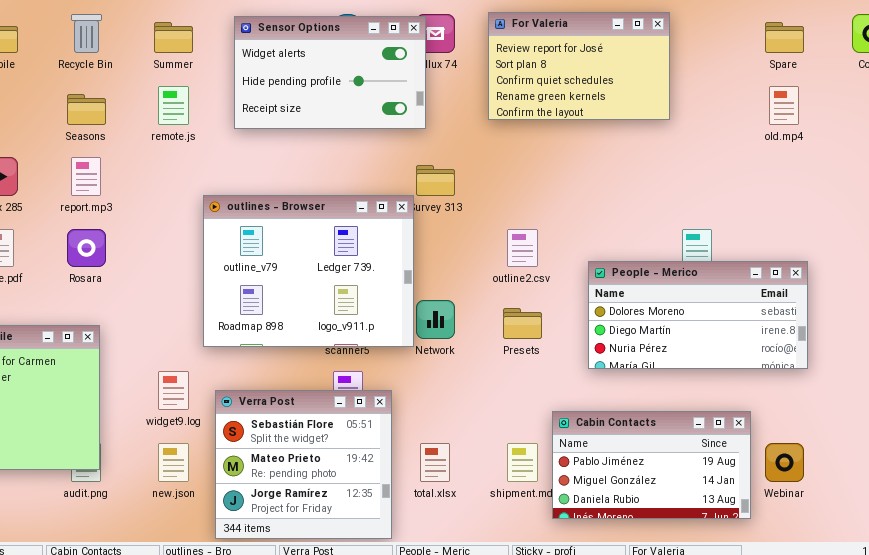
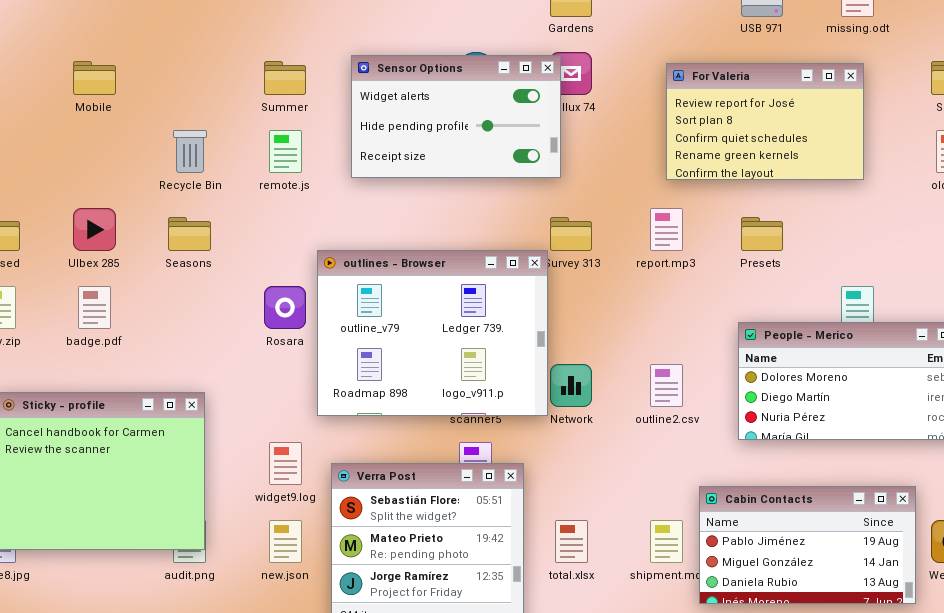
For Valeria: [488,12,670,120] -> [666,63,864,180], moved
Recycle Bin: [71,14,102,53] -> [173,130,207,173], moved
Seasons: [67,94,106,125] -> [168,217,211,251], moved
report.mp3: [71,157,101,196] -> [650,208,683,251], moved
Rosara: [67,229,106,267] -> [264,286,306,329], moved
outline2.csv: [507,229,538,267] -> [650,364,683,407], moved
Presets: [503,308,542,339] -> [741,217,783,251], moved

